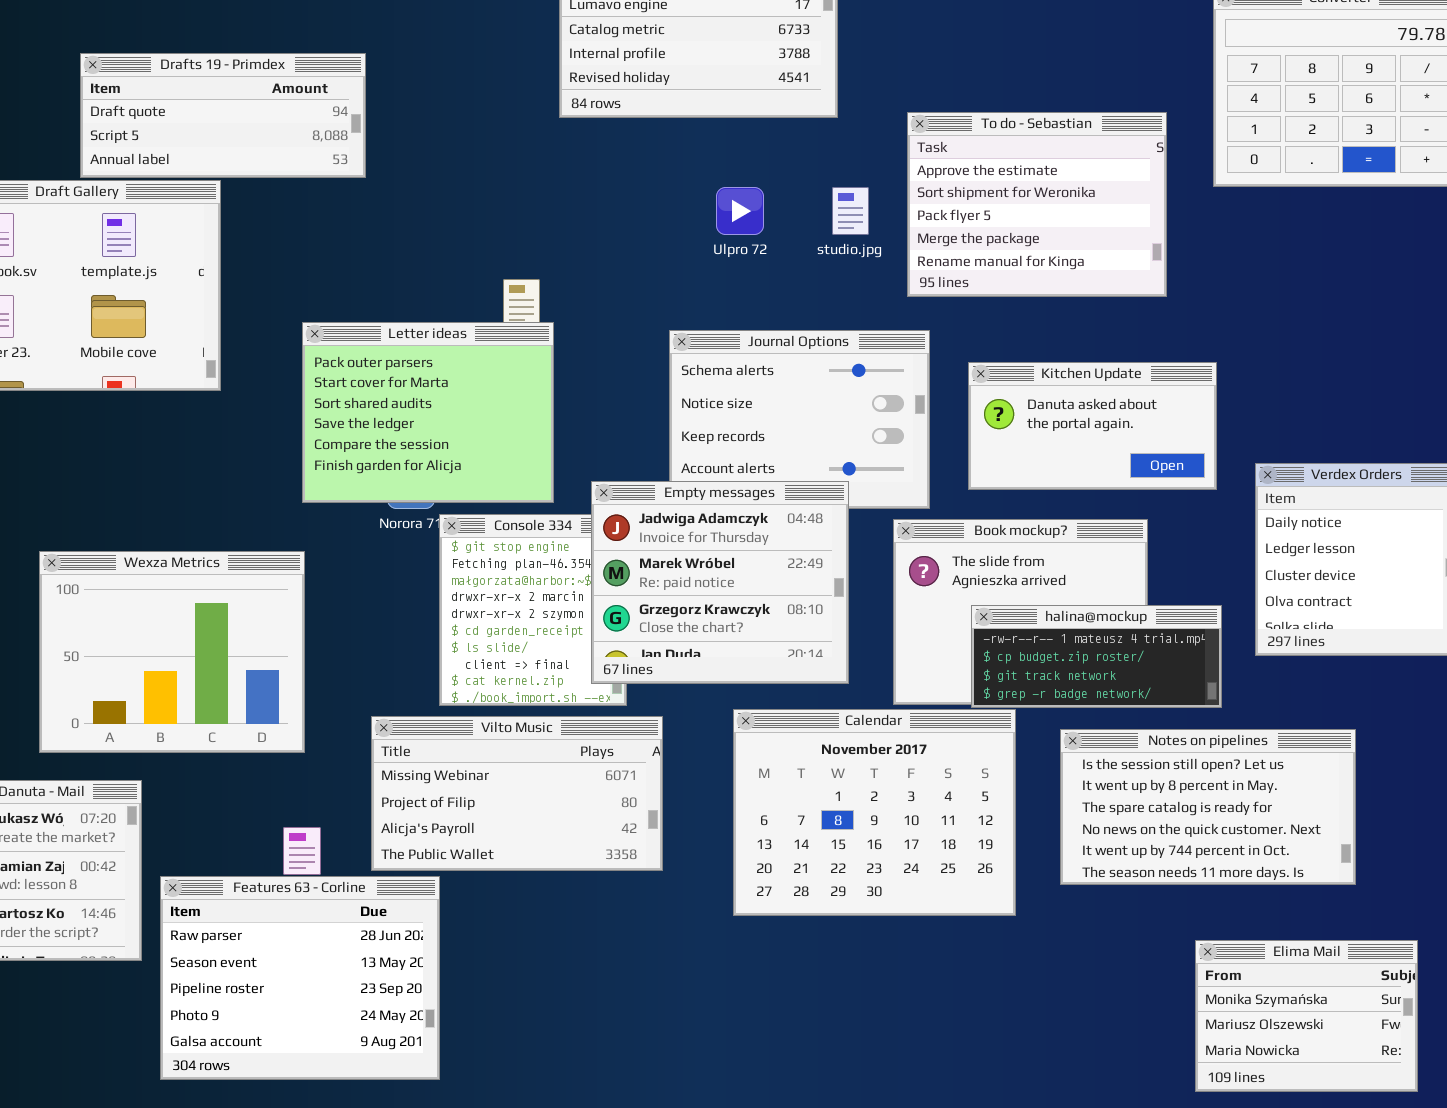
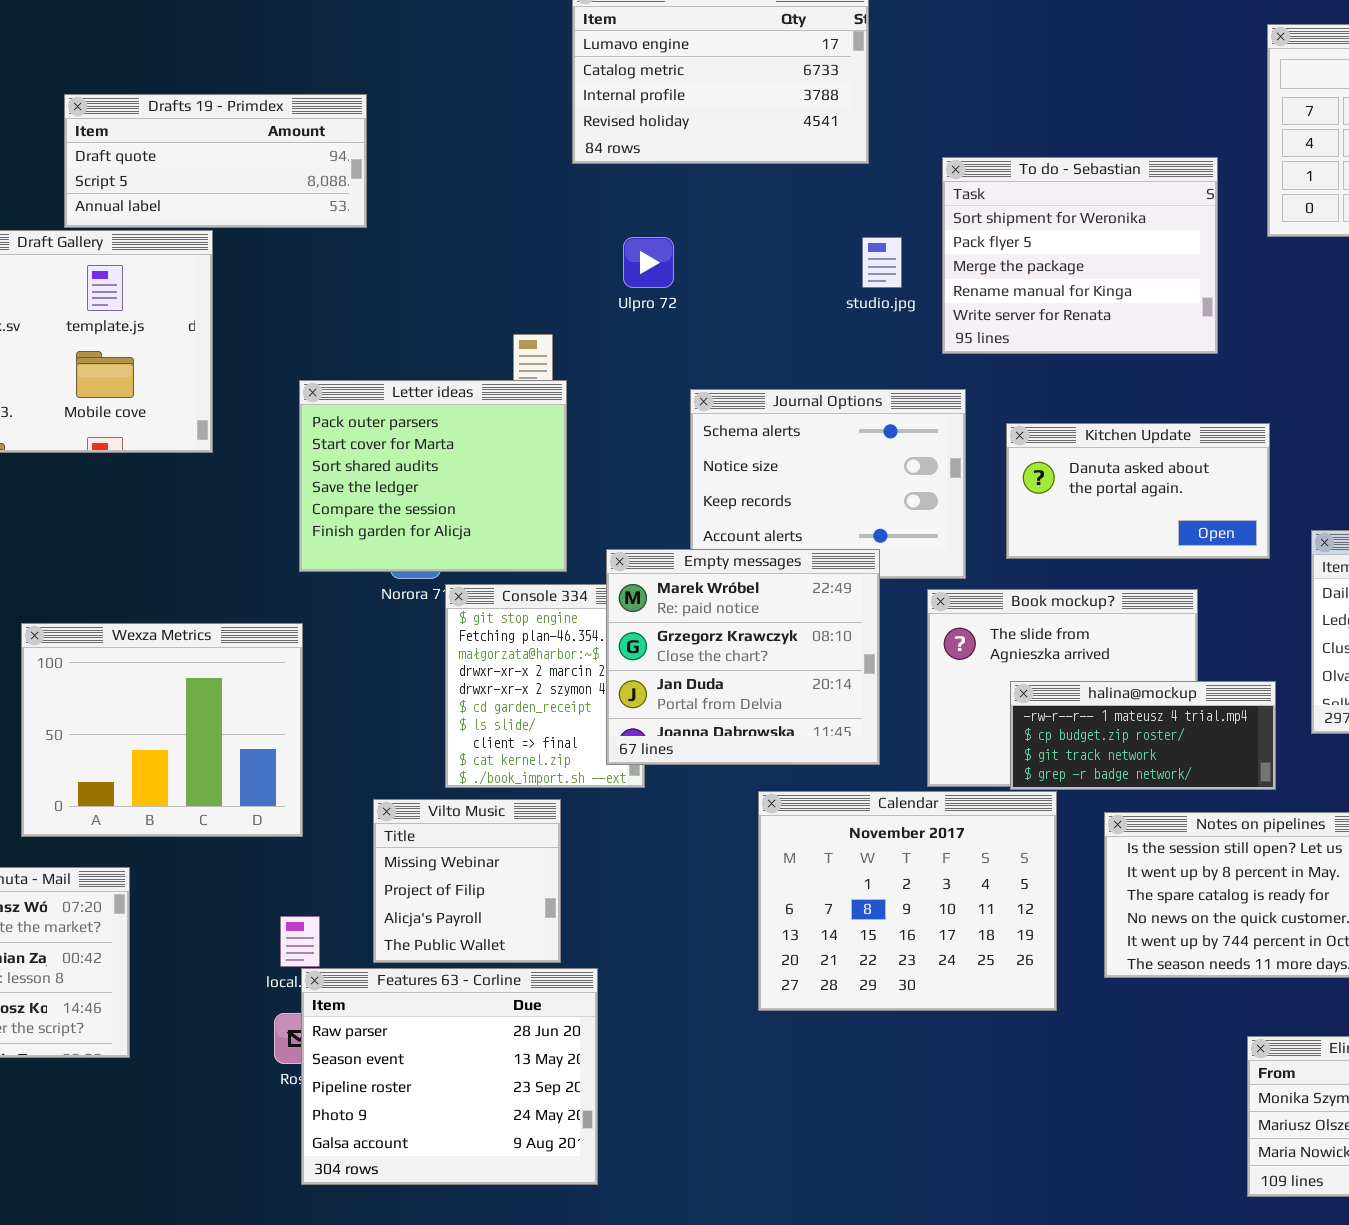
To do - Sebastian: [907,112,1167,297] -> [942,157,1218,354], scrolled down 1 row
Ulpro 72: [716,187,764,235] -> [623,237,674,288], moved
Empty messages: [591,481,849,684] -> [606,549,880,765], scrolled down 1 row
Vilto Music: [371,716,663,871] -> [373,799,561,963], resized
Features 63 - Corline: [160,876,440,1080] -> [301,968,598,1185], moved

